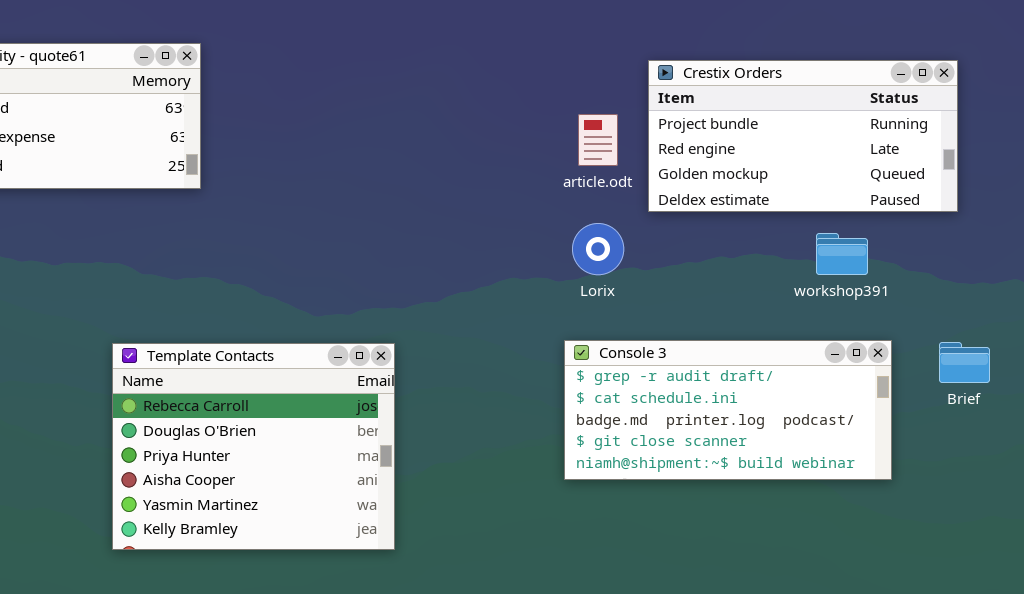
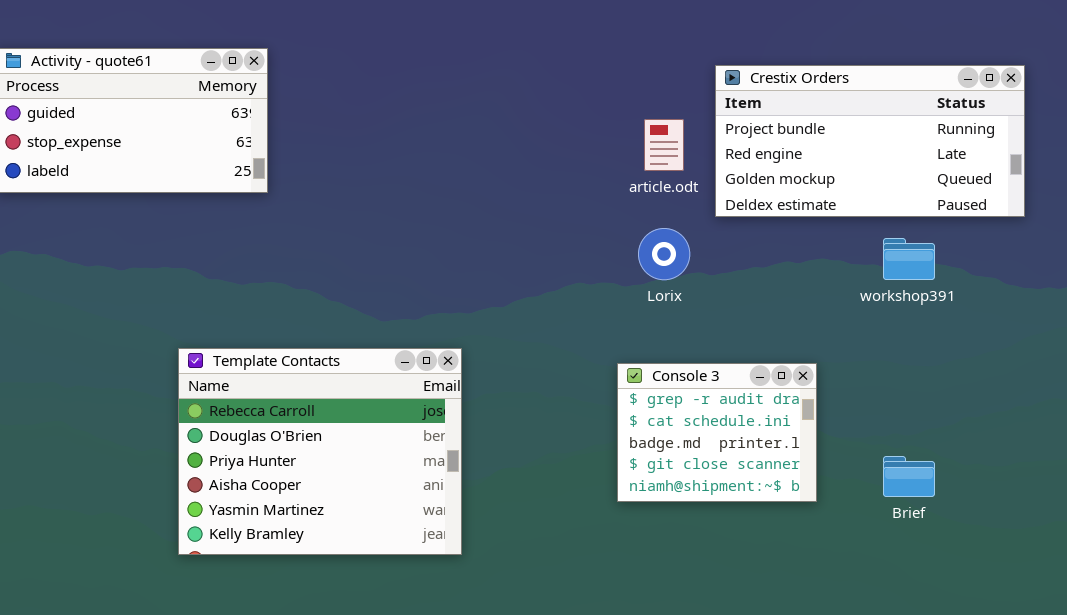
Console 3: [564,340,892,480] -> [617,363,817,502], moved, resized
Brief: [939,342,990,383] -> [883,456,935,497], moved

